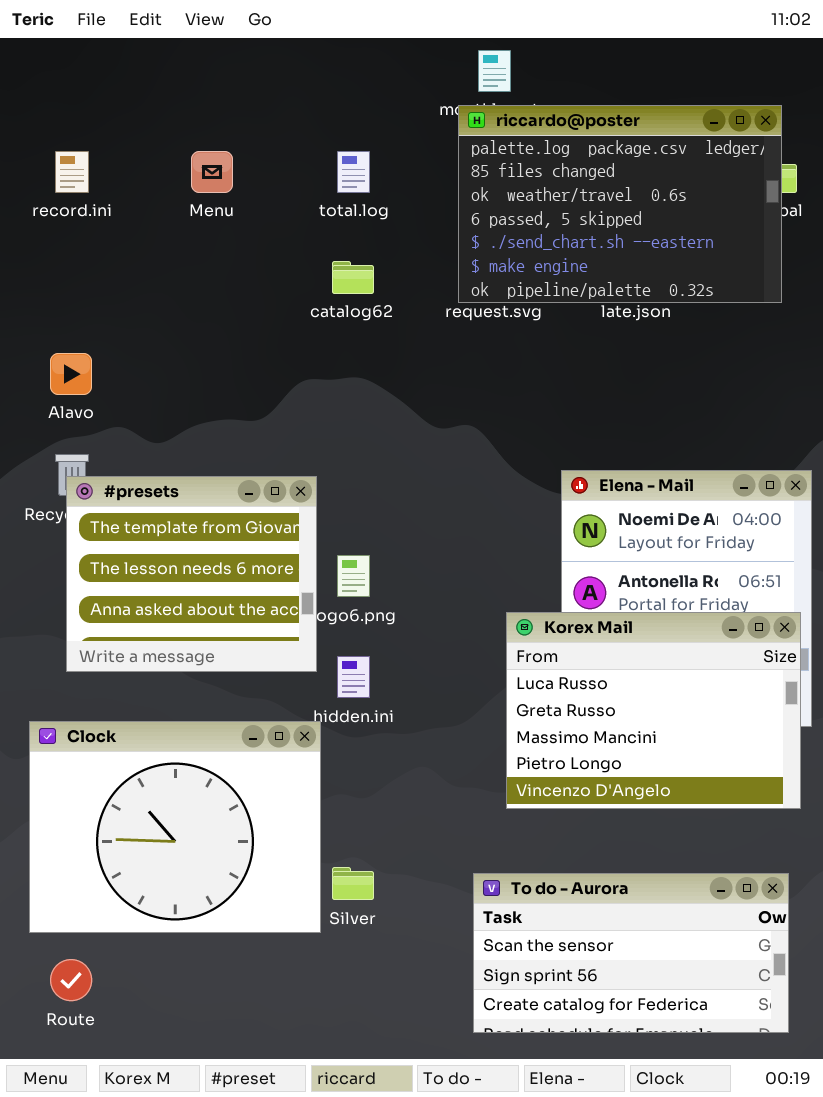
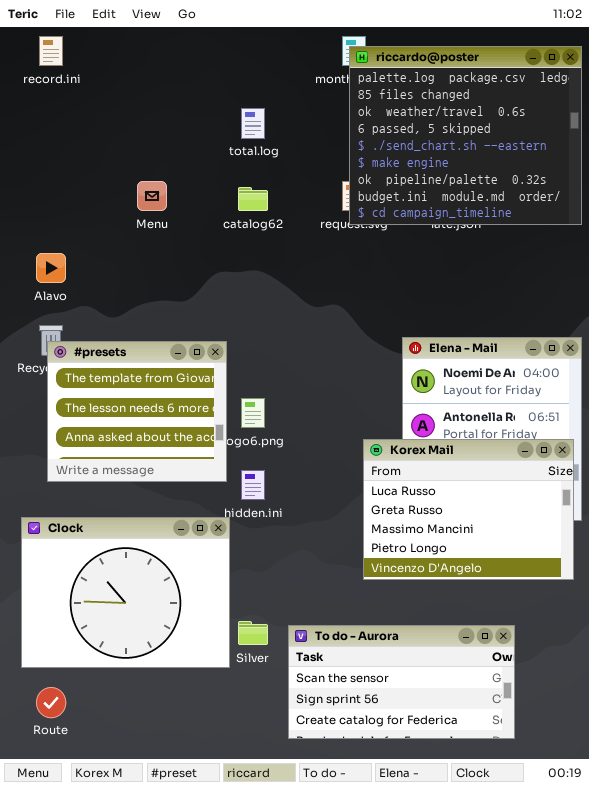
riccardo@poster: [458,105,782,303] -> [349,46,582,225], moved, resized
record.ini: [55,151,89,193] -> [39,36,63,66], moved
Menu: [191,151,233,193] -> [137,181,167,211], moved
To do - Aurora: [473,873,789,1033] -> [288,625,515,739], moved

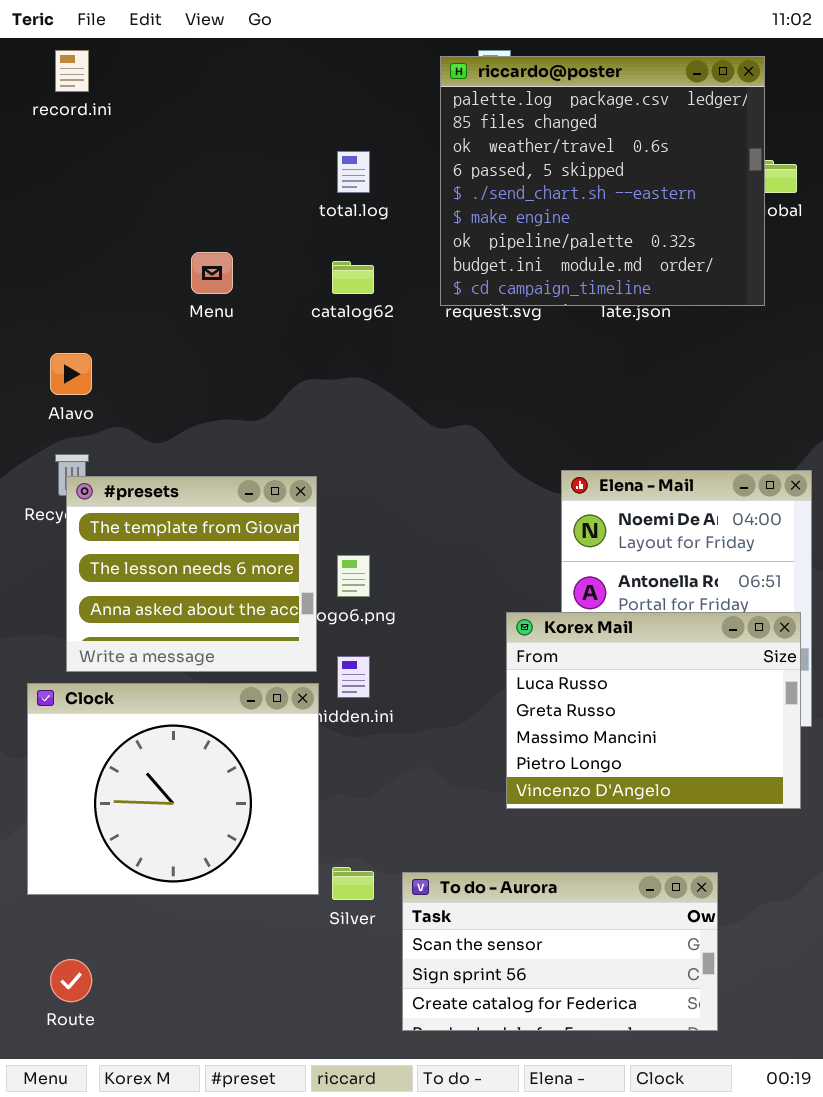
riccardo@poster: [349,46,582,225] -> [440,56,765,306], moved
Clock: [21,517,230,668] -> [27,683,319,895], moved

